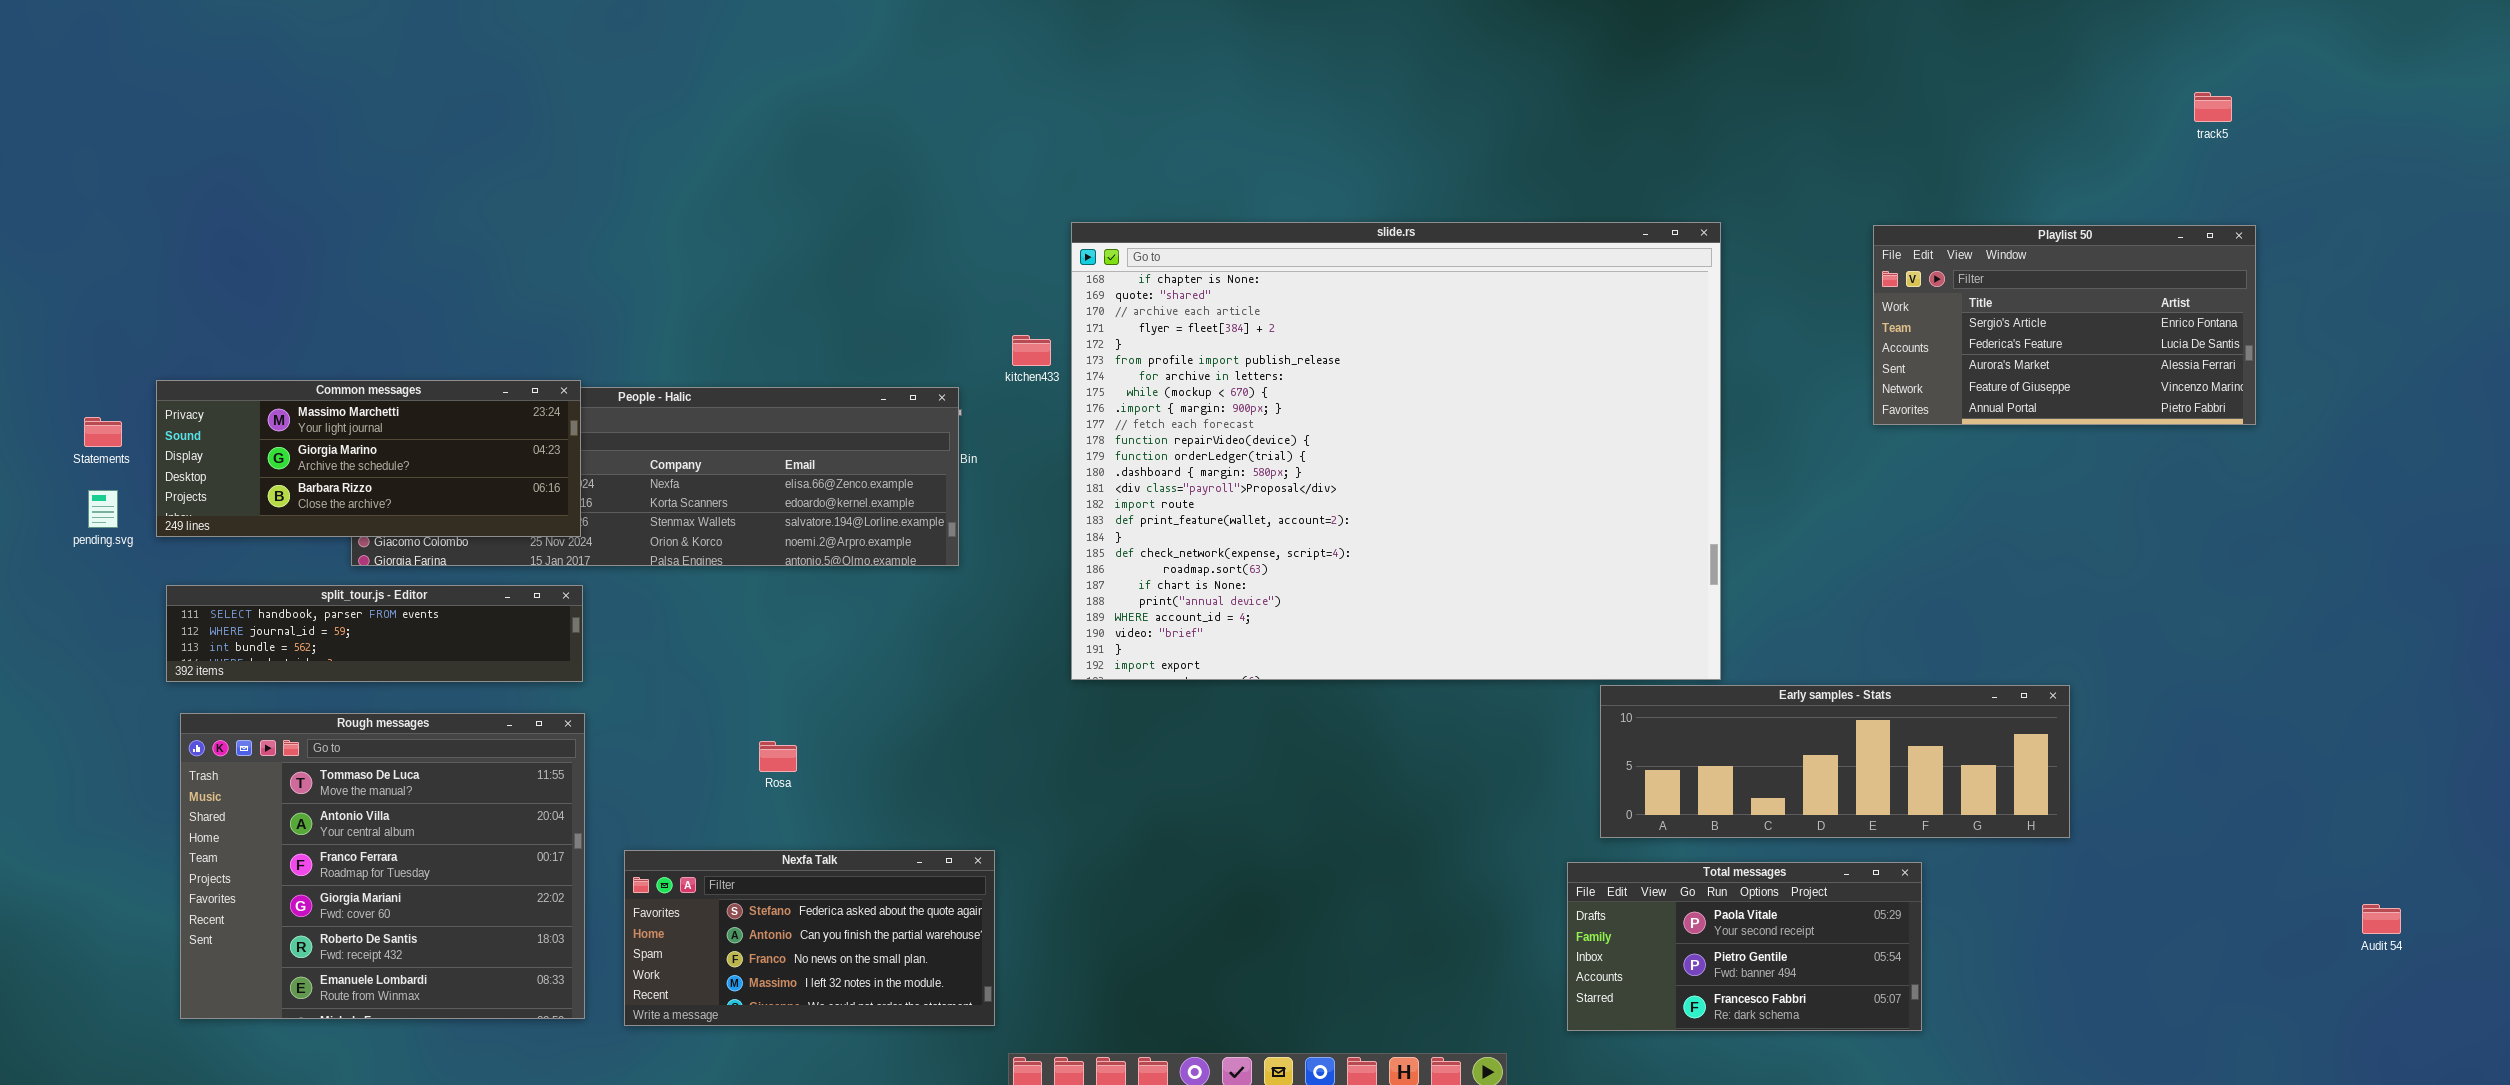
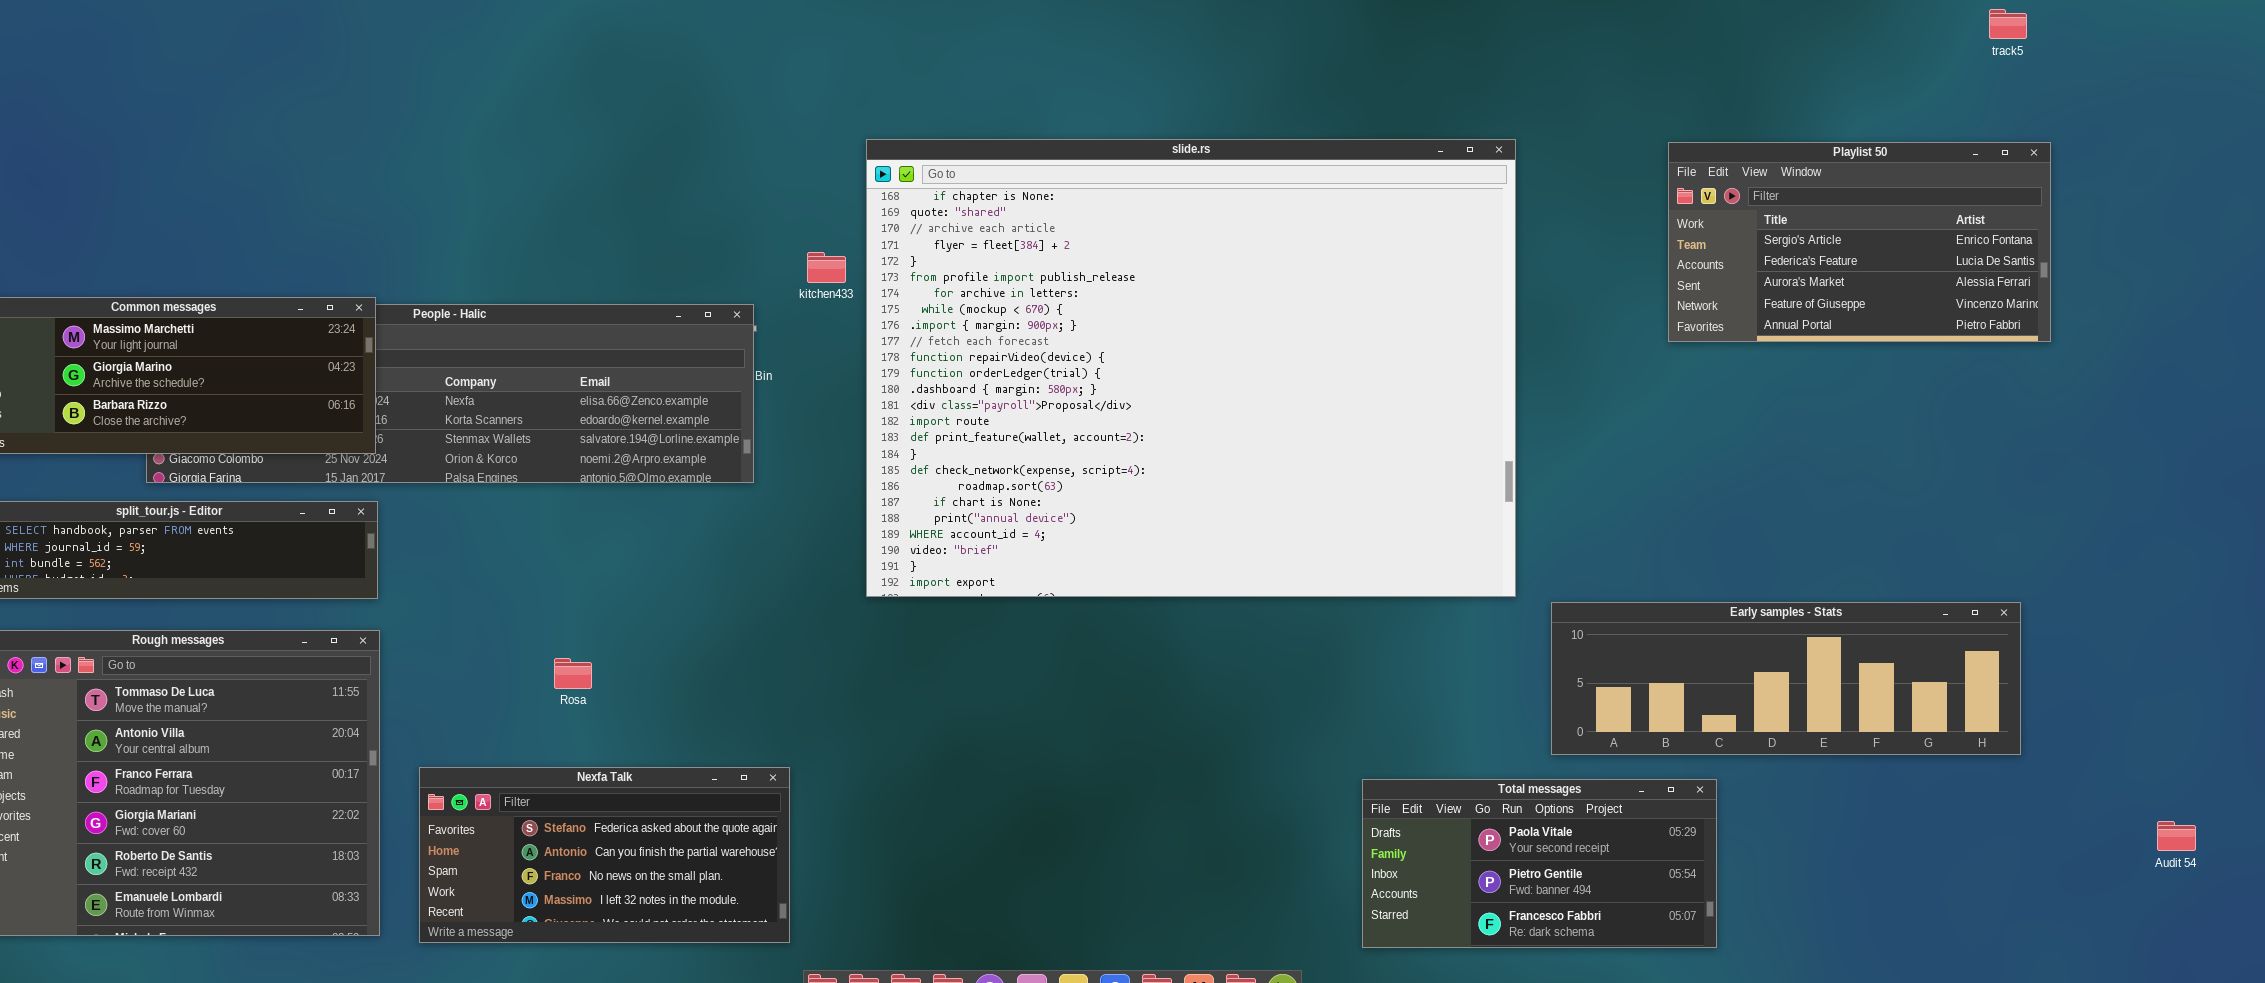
Early samples - Stats: [1600,685,2070,838] -> [1551,602,2021,755], moved

